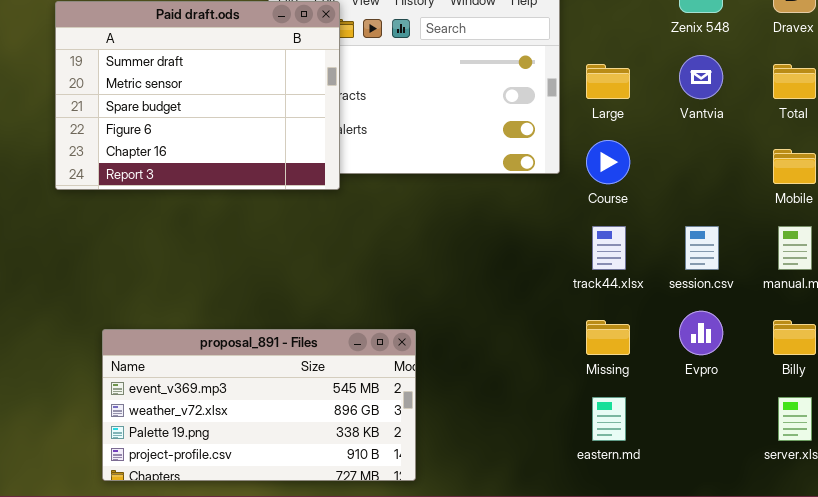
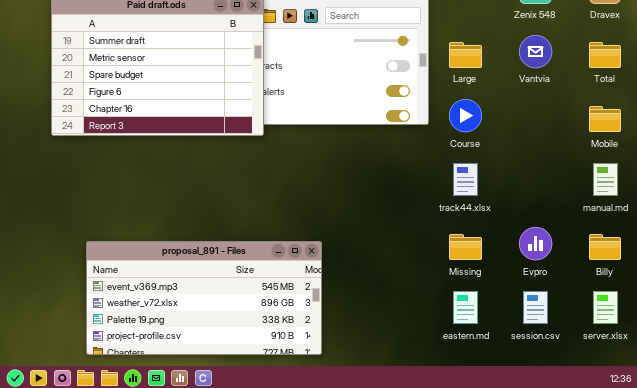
session.csv: [685,226,719,270] -> [523,291,548,324], moved

